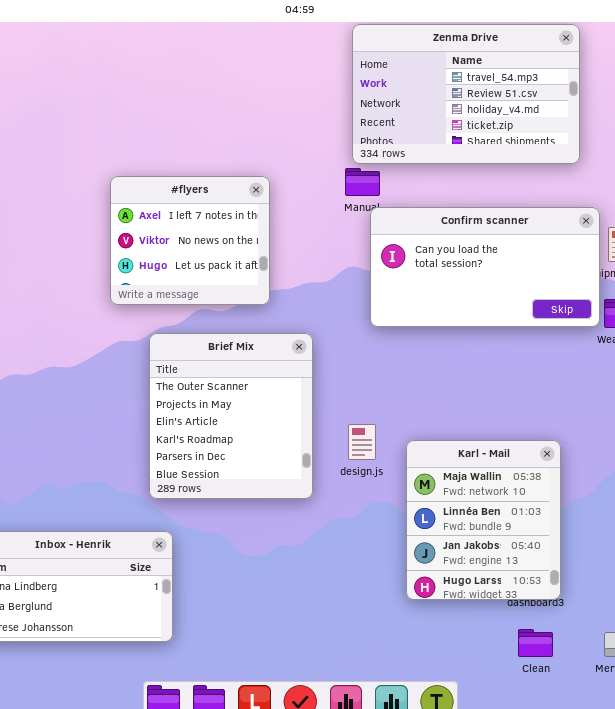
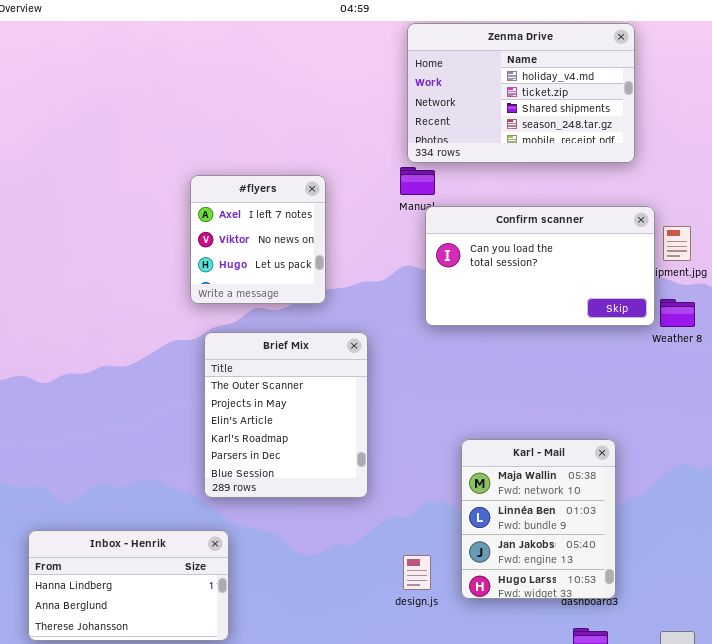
Zenma Drive: [352,24,580,164] -> [407,23,635,163], scrolled down 2 rows
#flyers: [110,176,270,305] -> [190,175,326,304], resized
design.js: [348,424,376,460] -> [403,555,431,590], moved

